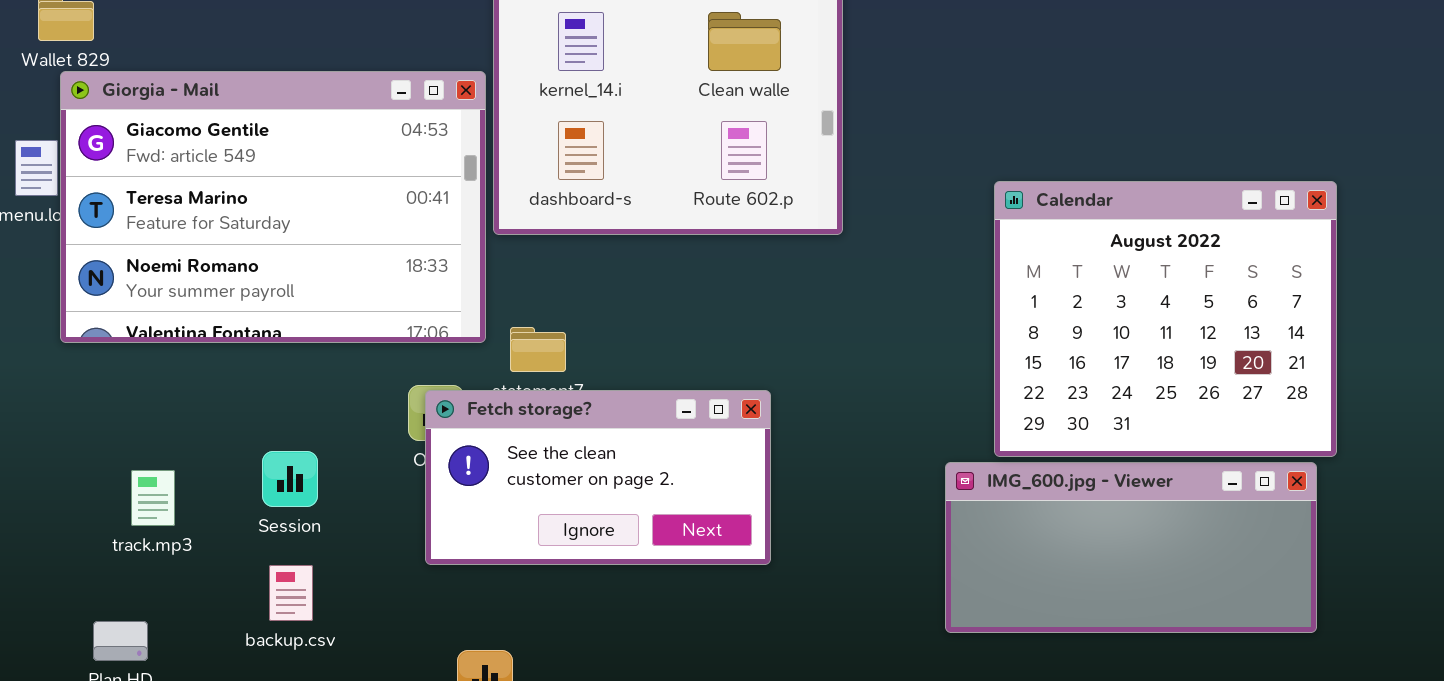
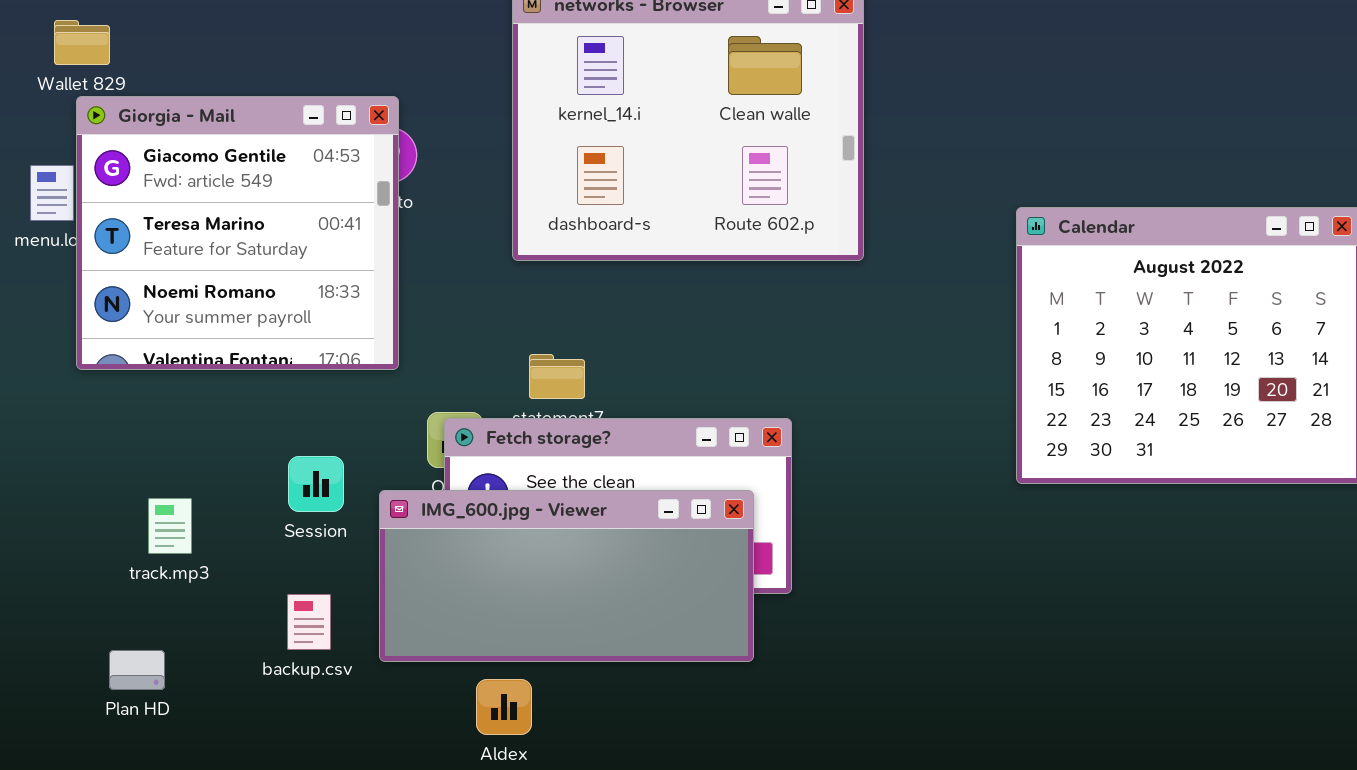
Giorgia - Mail: [60,71,486,343] -> [76,96,399,370], resized
Session: [262,451,318,507] -> [288,456,344,512], moved
IMG_600.jpg - Viewer: [945,462,1317,633] -> [379,490,754,662], moved

